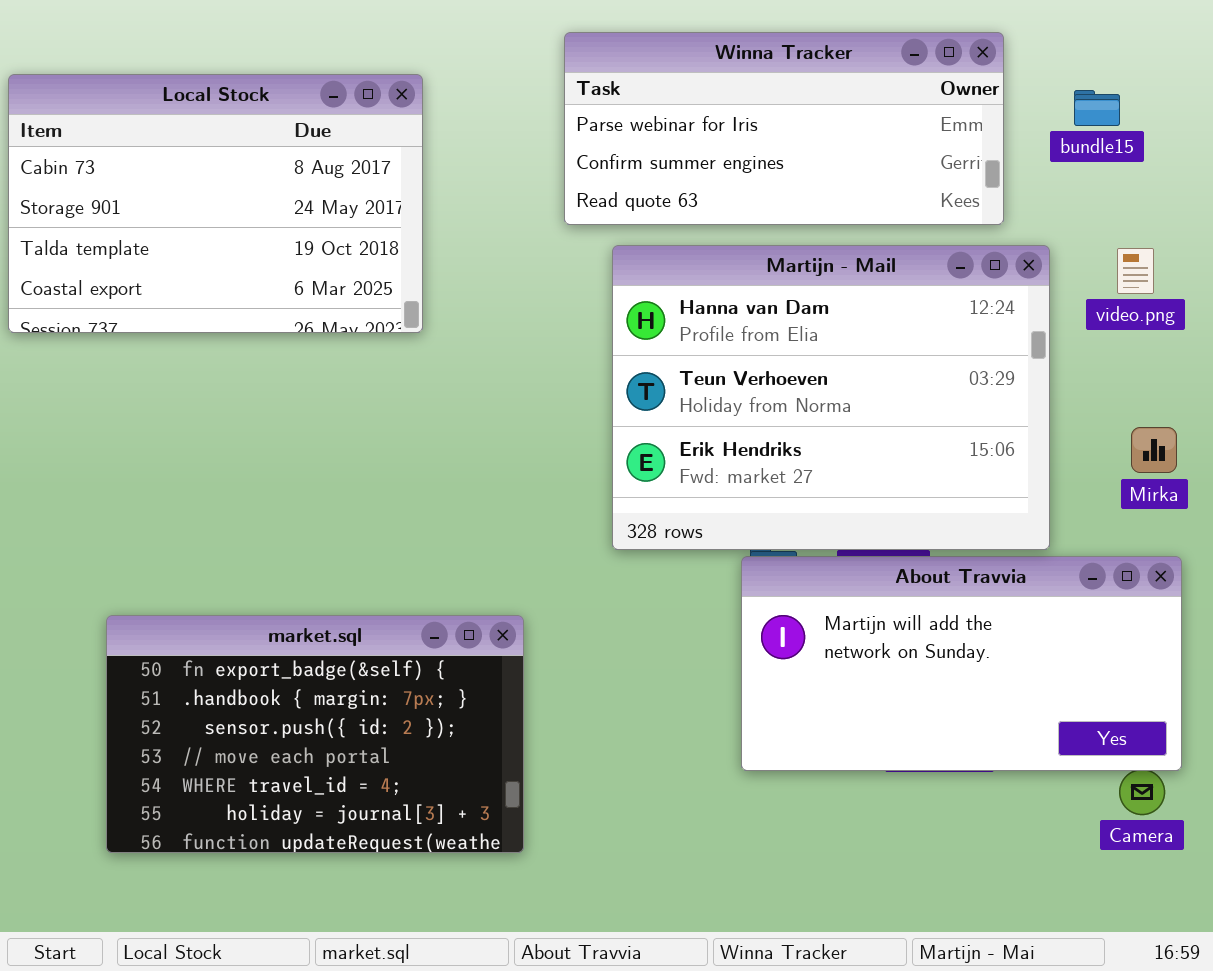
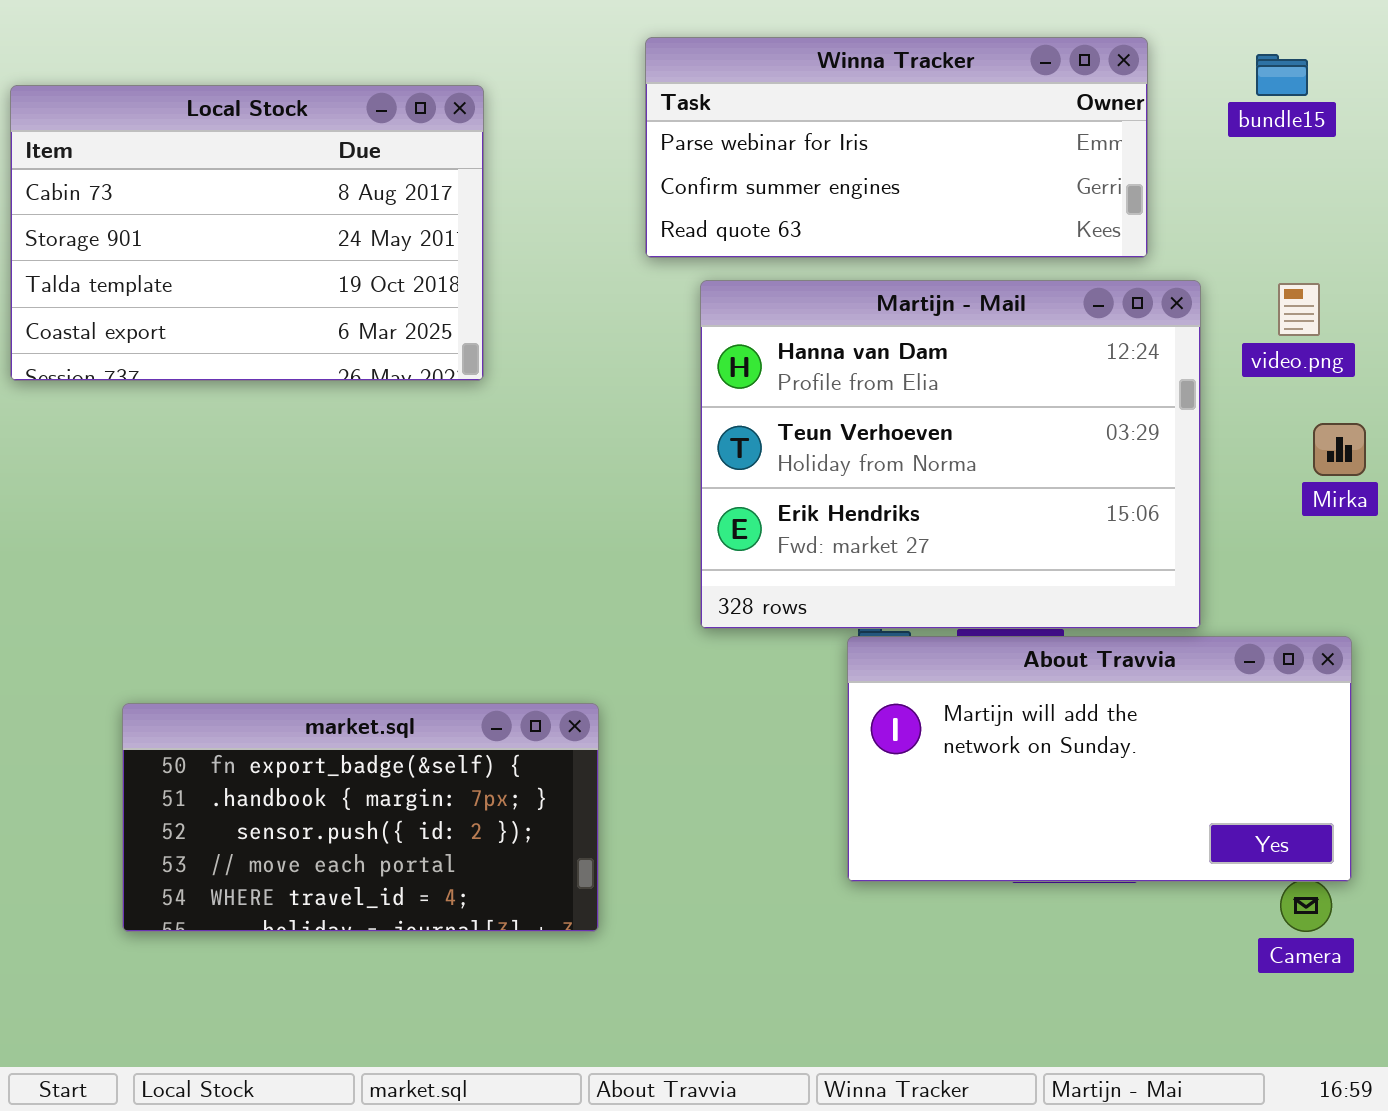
bundle15: [1074,90,1120,126] -> [1256,54,1308,96], moved
Mirka: [1131,427,1177,473] -> [1313,423,1366,476], moved
market.sql: [106,615,524,853] -> [122,703,599,932], resized

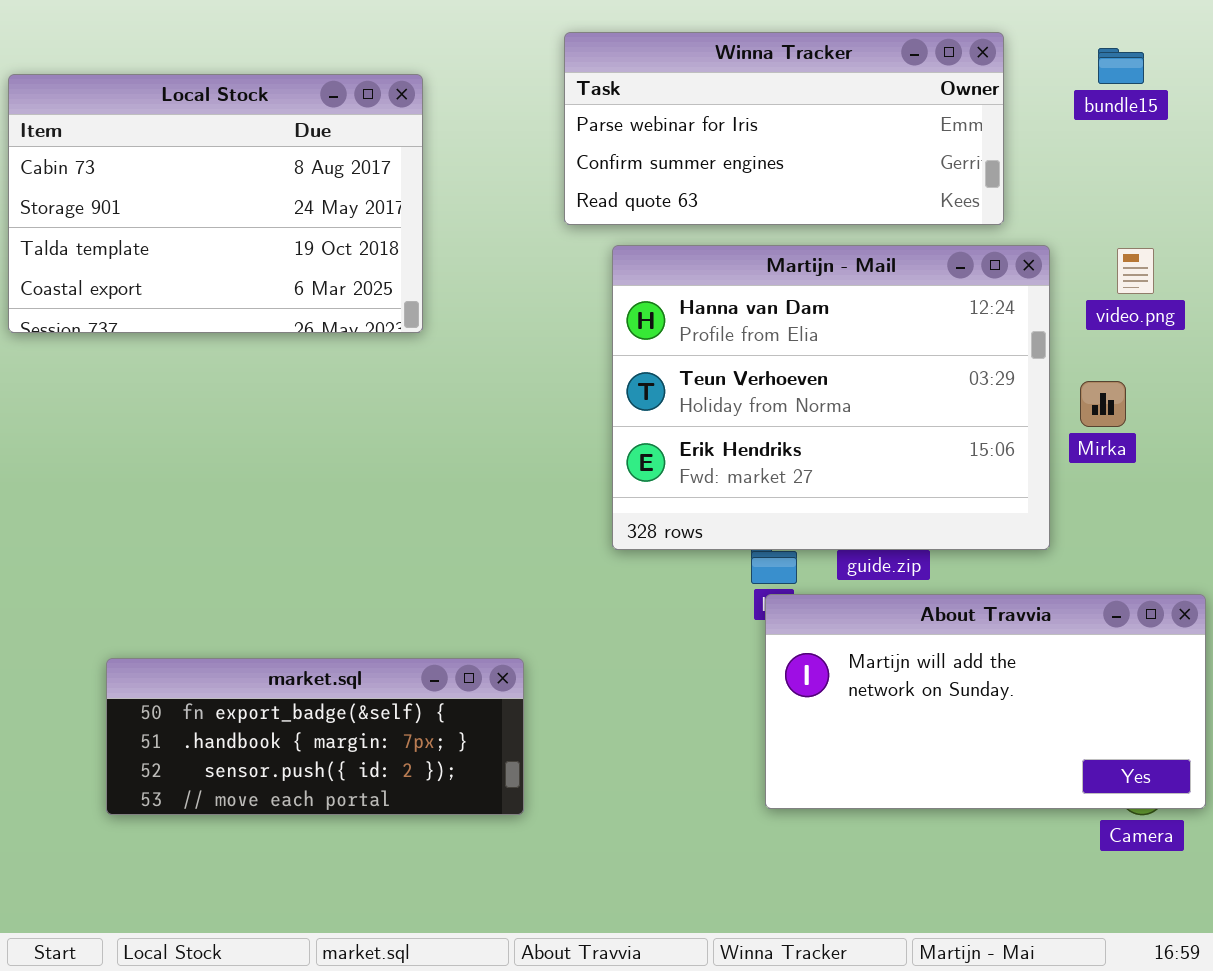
Mirka: [1313,423,1366,476] -> [1080,381,1126,427], moved
About Travvia: [847,636,1352,882] -> [765,594,1206,809], moved
market.sql: [122,703,599,932] -> [106,658,524,815], resized

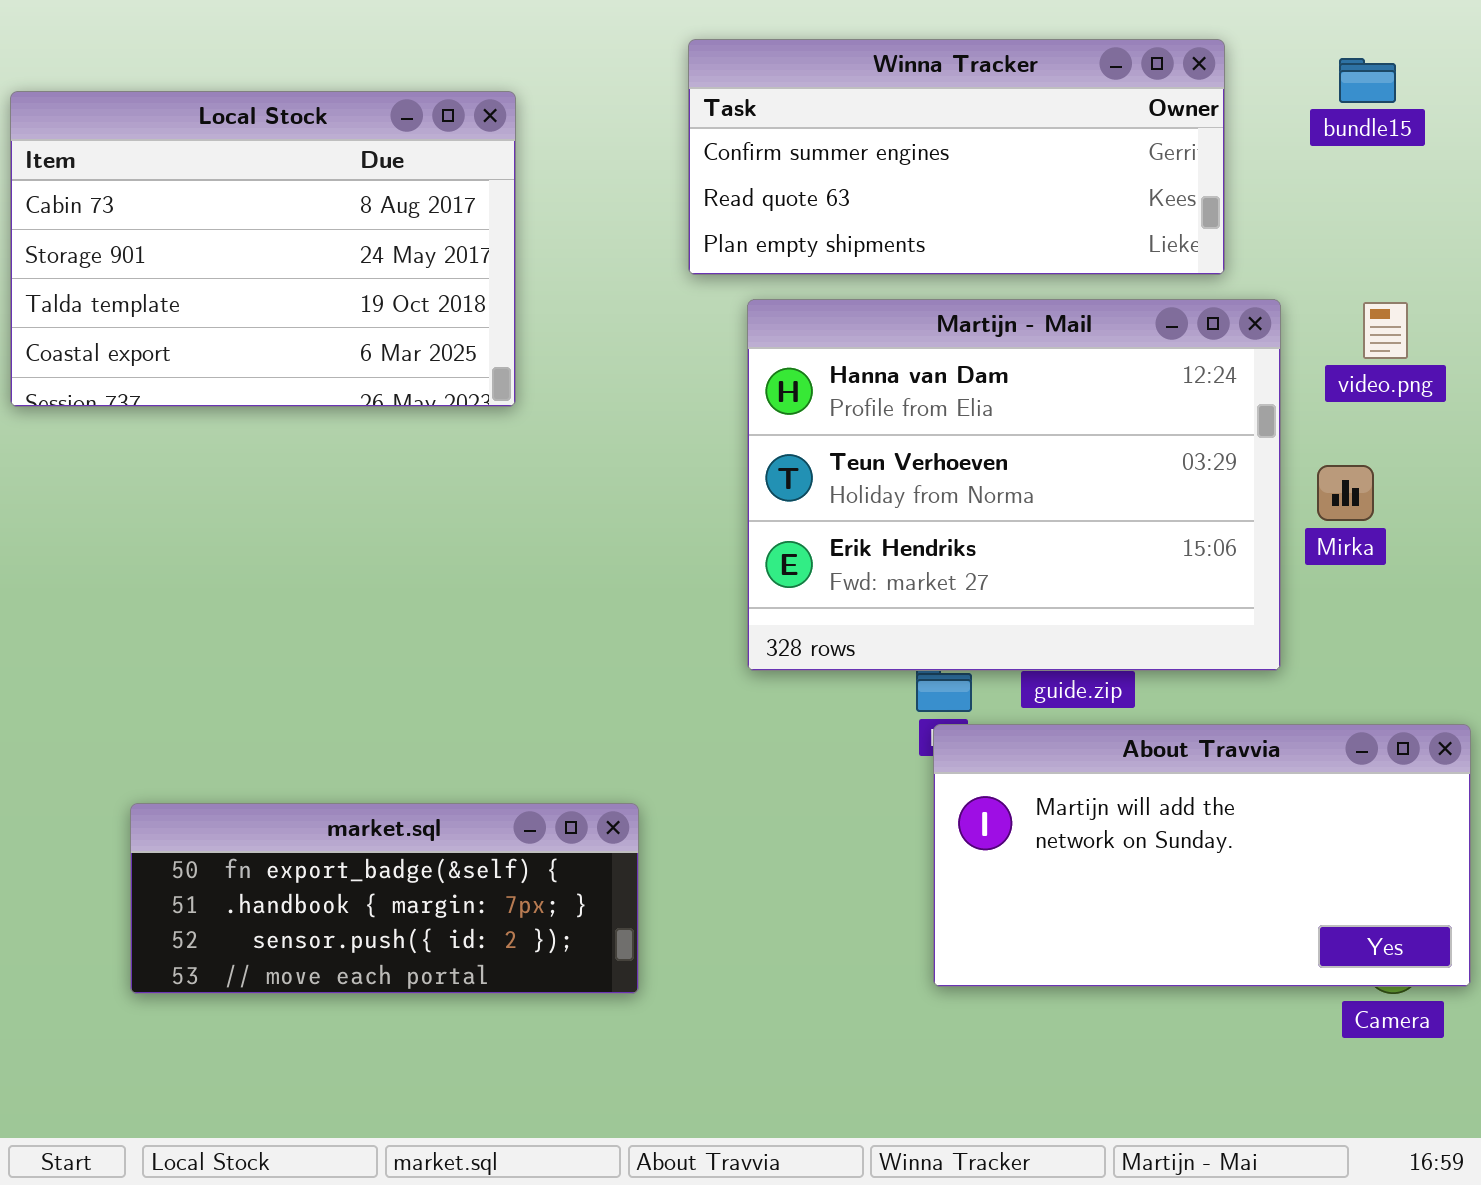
Winna Tracker: [564,32,1004,225] -> [688,39,1225,275], scrolled down 1 row

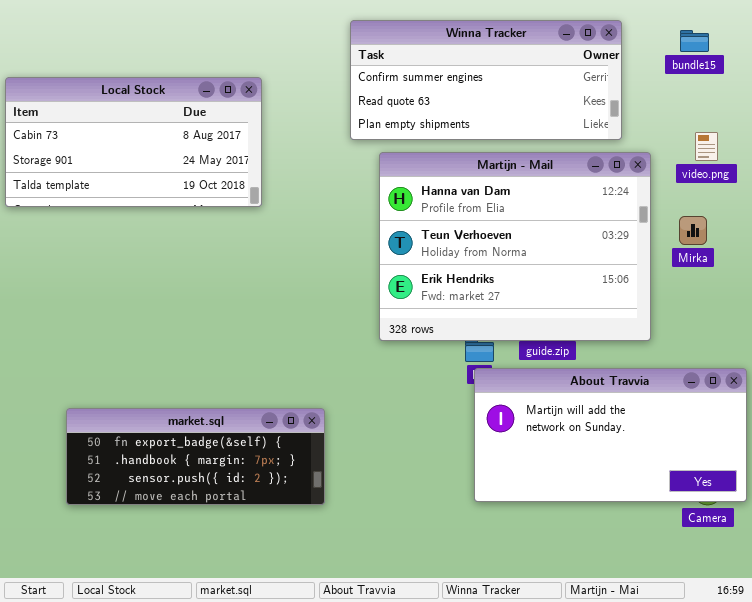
Local Stock: [10,91,516,407] -> [5,77,262,207], resized
video.png: [1363,302,1408,359] -> [695,132,718,161], moved
Mirka: [1317,465,1374,521] -> [679,216,707,245], moved

